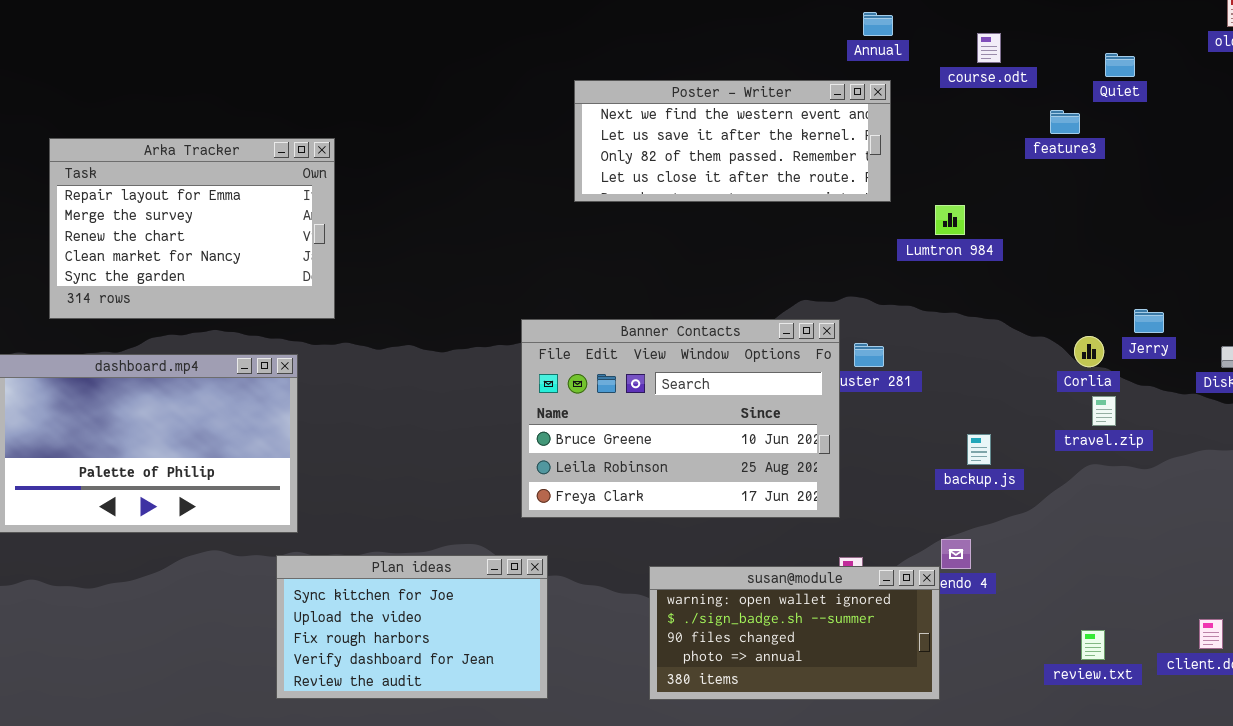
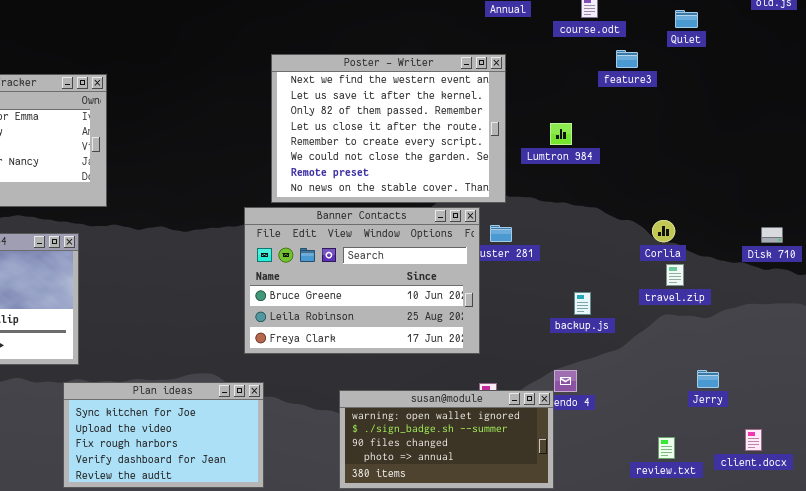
Poster - Writer: [574,80,891,202] -> [271,54,506,203], moved, resized
feature3: [1050,110,1080,134] -> [616,50,638,68], moved
Jerry: [1134,309,1164,333] -> [697,370,719,388], moved

